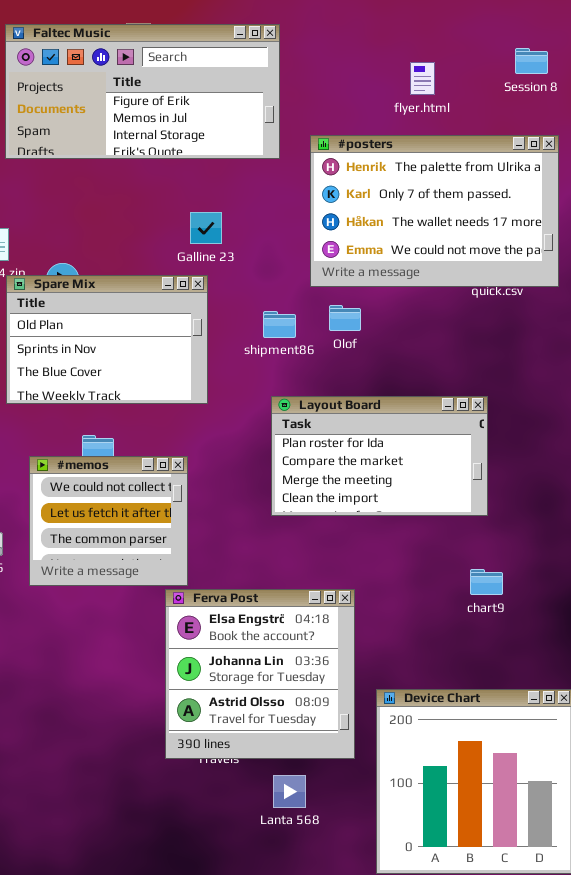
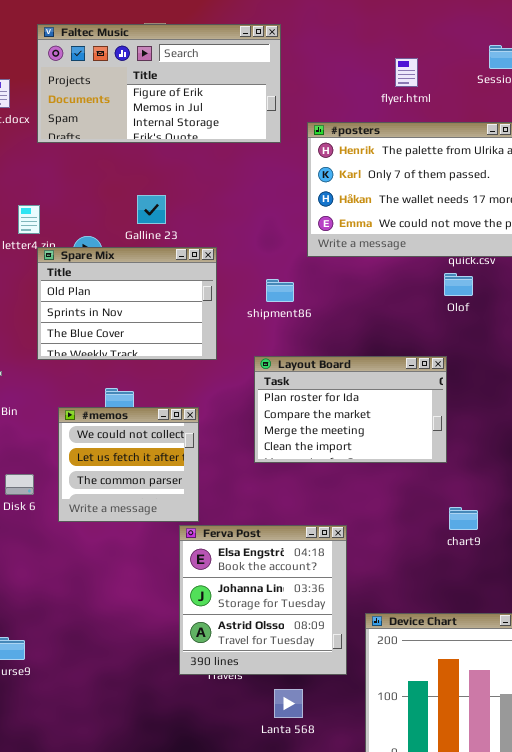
Galline 23: [190,212,222,244] -> [137,195,166,224], moved
Olof: [329,305,361,331] -> [444,273,473,296], moved
Layout Board: [271,396,488,516] -> [254,356,447,463], moved

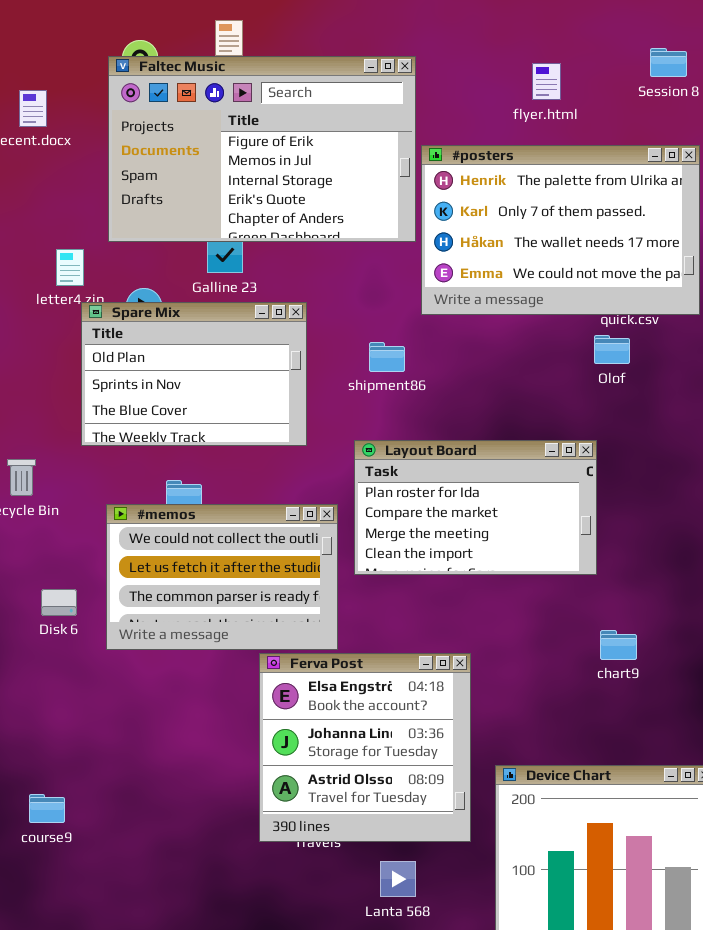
Faltec Music: [37,24,281,143] -> [108,56,416,242], moved, resized
#memos: [58,407,199,522] -> [106,504,338,650], resized

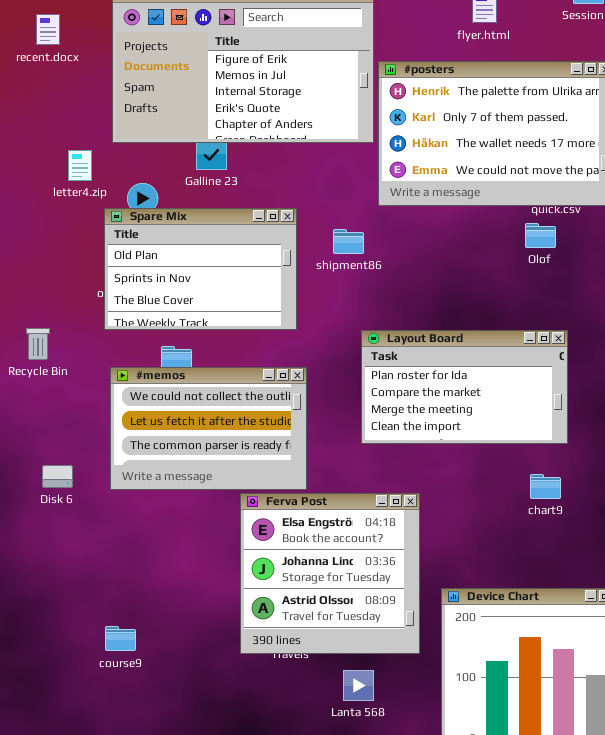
Spare Mix: [81,302,307,446] -> [104,208,297,330], moved
Layout Board: [354,440,597,575] -> [361,330,568,444], moved
Disk 6: [41,589,77,616] -> [42,465,73,488], moved
course9: [29,794,65,823] -> [105,626,136,651], moved

